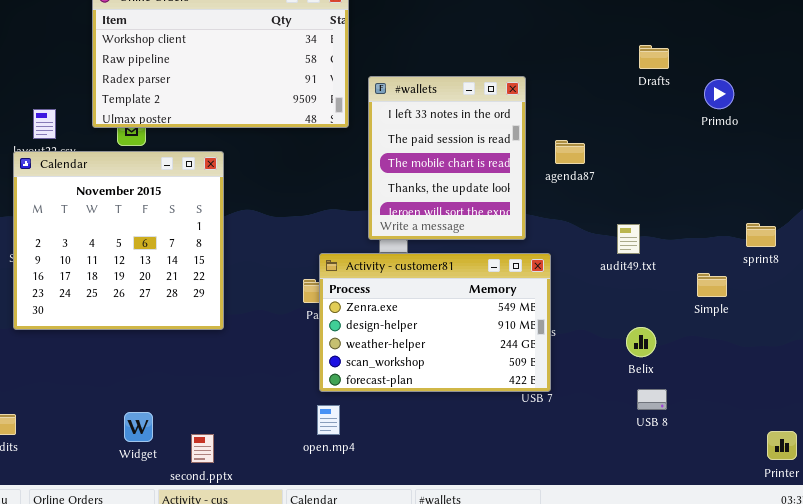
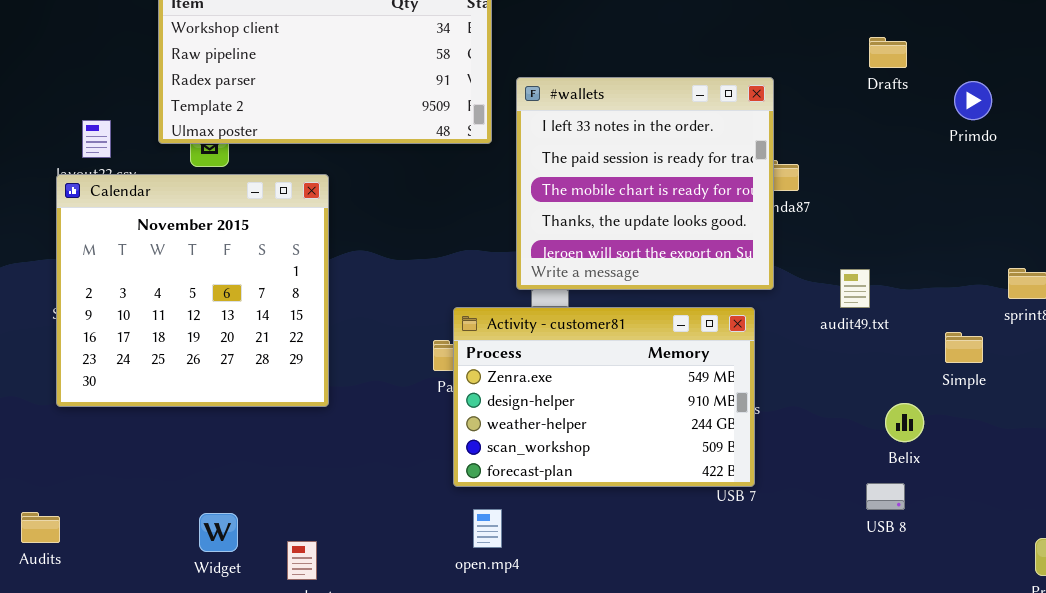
#wallets: [368,76,526,240] -> [516,77,774,290], resized
Belix: [626,327,656,357] -> [885,403,924,442], moved
open.mp4: [317,405,340,435] -> [473,509,502,548], moved

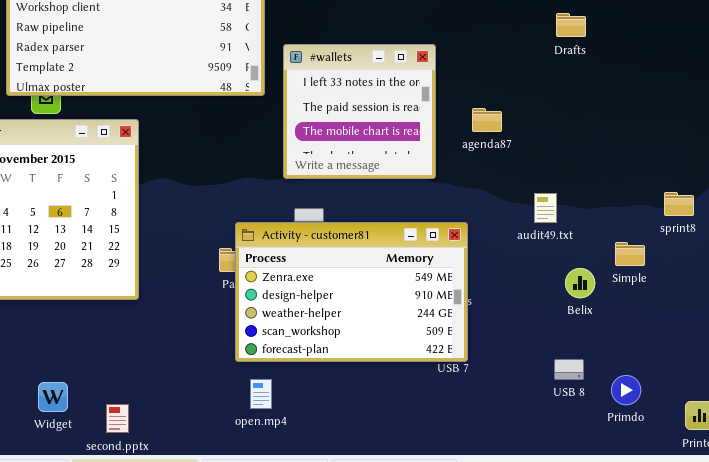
#wallets: [516,77,774,290] -> [283,44,436,179], resized
Primdo: [954,81,992,120] -> [611,375,641,405], moved
Belix: [885,403,924,442] -> [565,268,595,298], moved

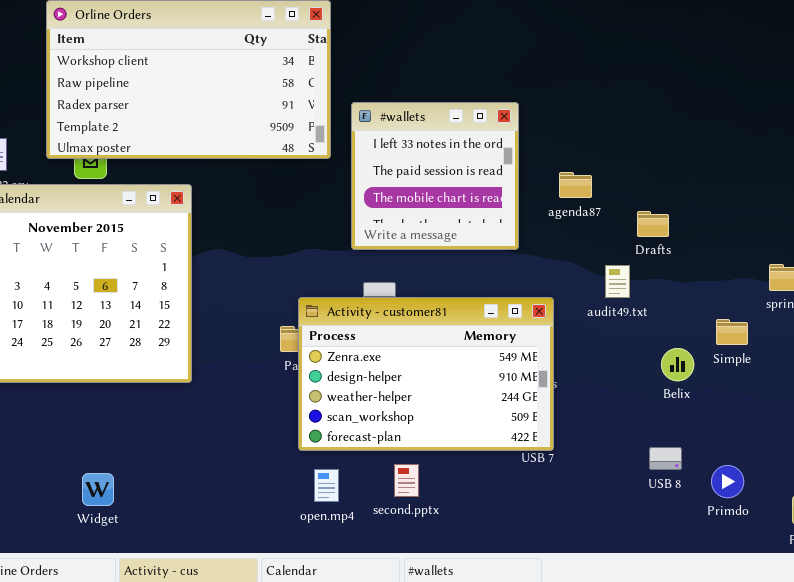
Drafts: [556,13,586,37] -> [637,211,669,237], moved
audit49.txt: [534,193,557,223] -> [605,265,630,298], moved
second.pptx: [106,404,129,433] -> [394,464,419,497], moved

